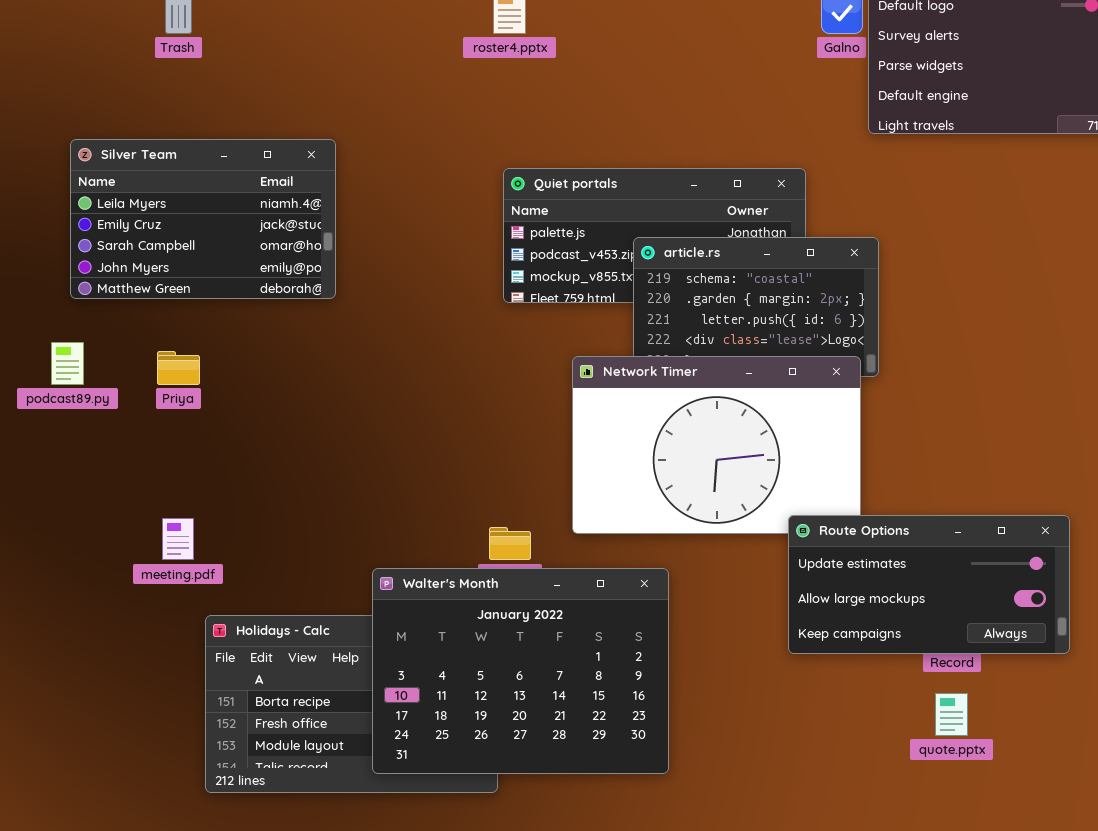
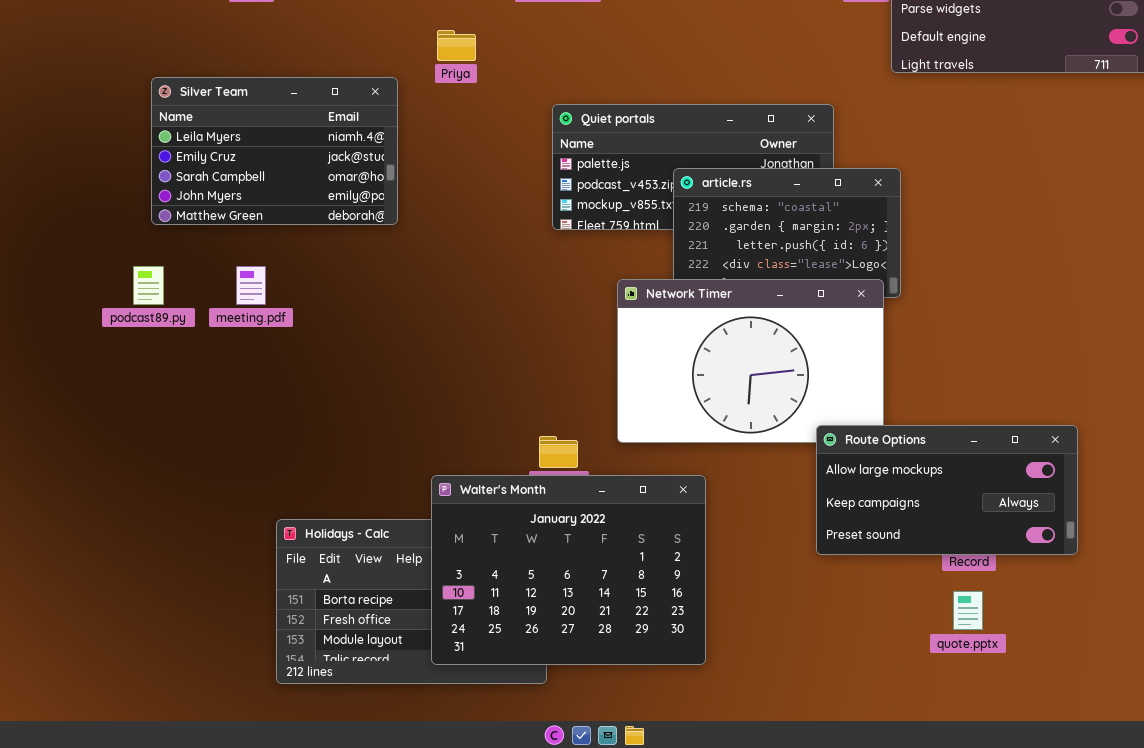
Priya: [157,351,200,385] -> [437,30,476,61], moved
Route Options: [788,515,1070,654] -> [816,425,1078,555], scrolled down 1 row
meeting.pdf: [162,518,194,560] -> [236,266,266,305], moved

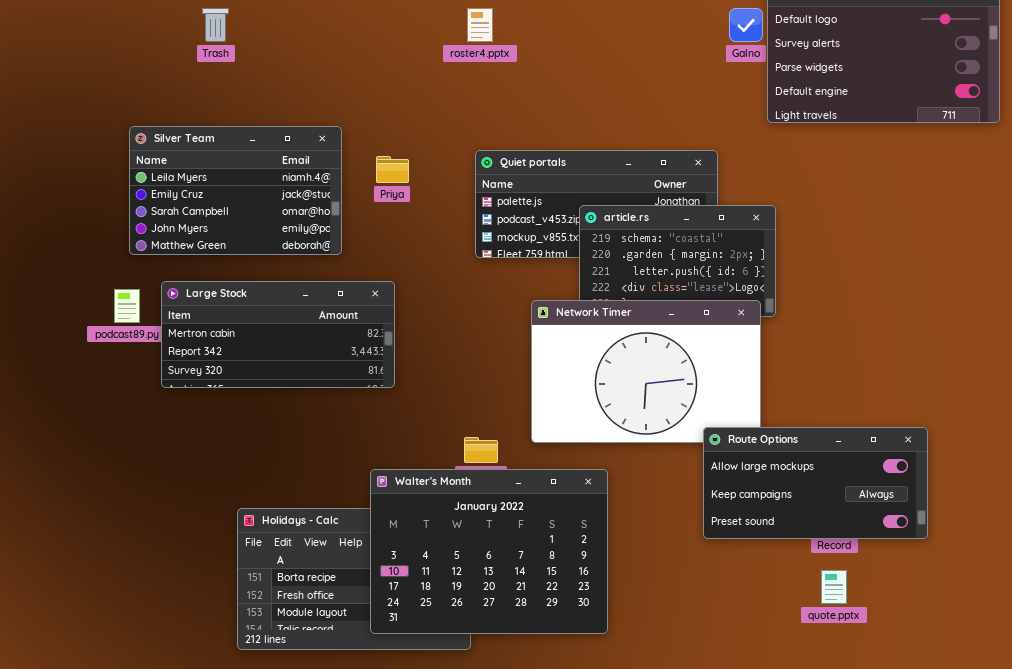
Priya: [437,30,476,61] -> [376,156,409,183], moved
Large Stock: none -> [161,281,395,388], opened

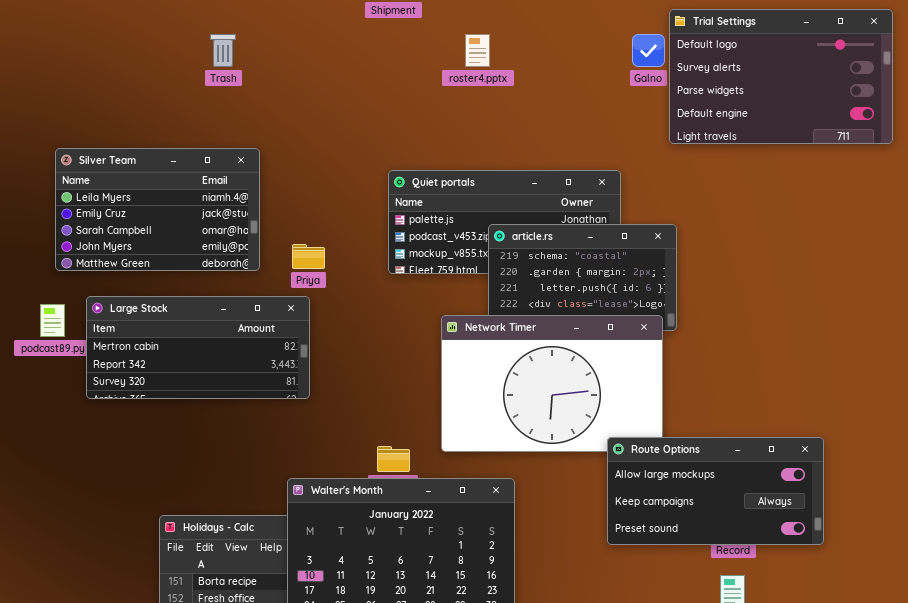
Trash: [202,8,229,42] -> [210,34,236,67], moved
roster4.pptx: [467,8,493,42] -> [465,34,490,67], moved
Priya: [376,156,409,183] -> [292,244,325,269], moved

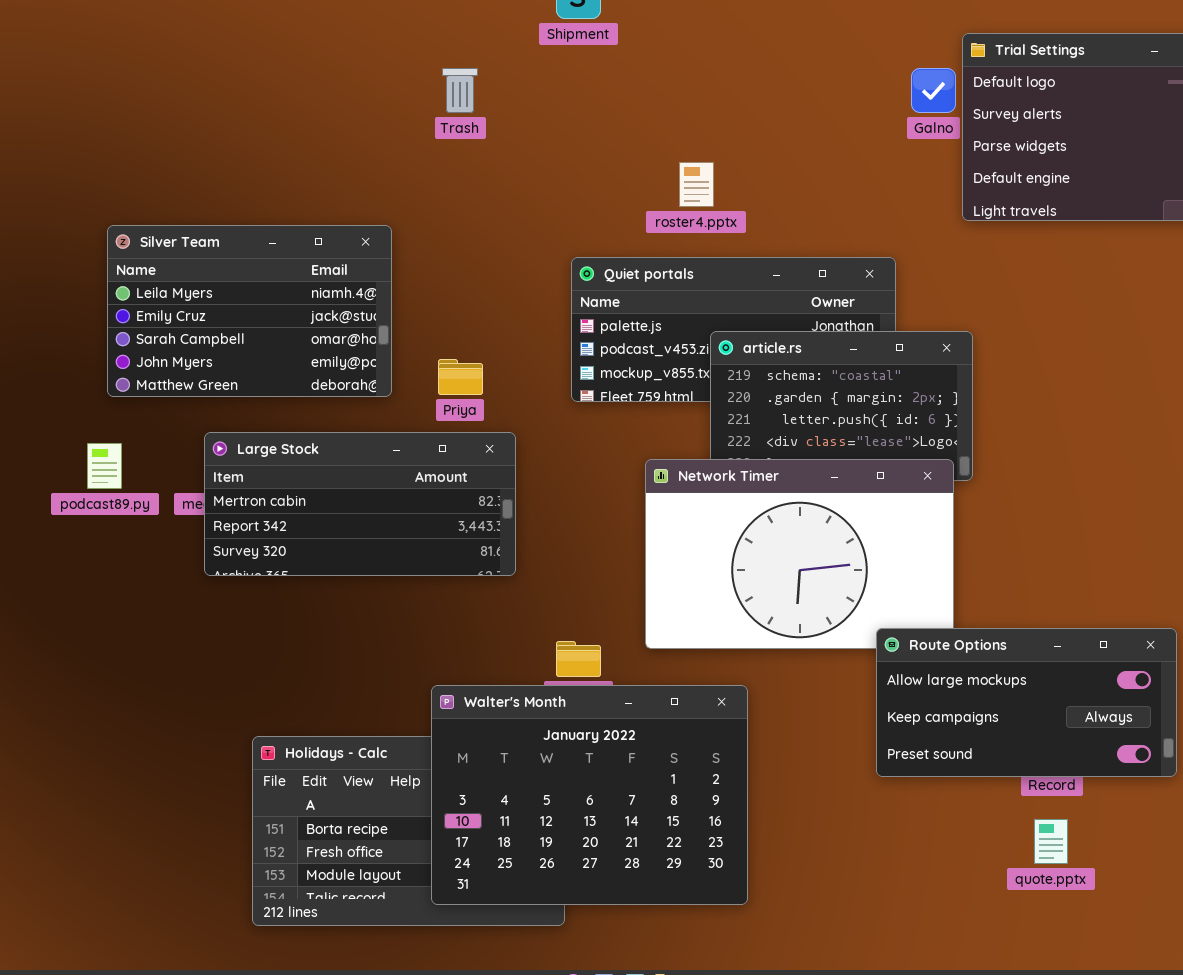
Trash: [210,34,236,67] -> [442,68,478,113], moved
roster4.pptx: [465,34,490,67] -> [679,162,714,207], moved
Large Stock: [86,296,310,399] -> [204,432,516,576], moved

